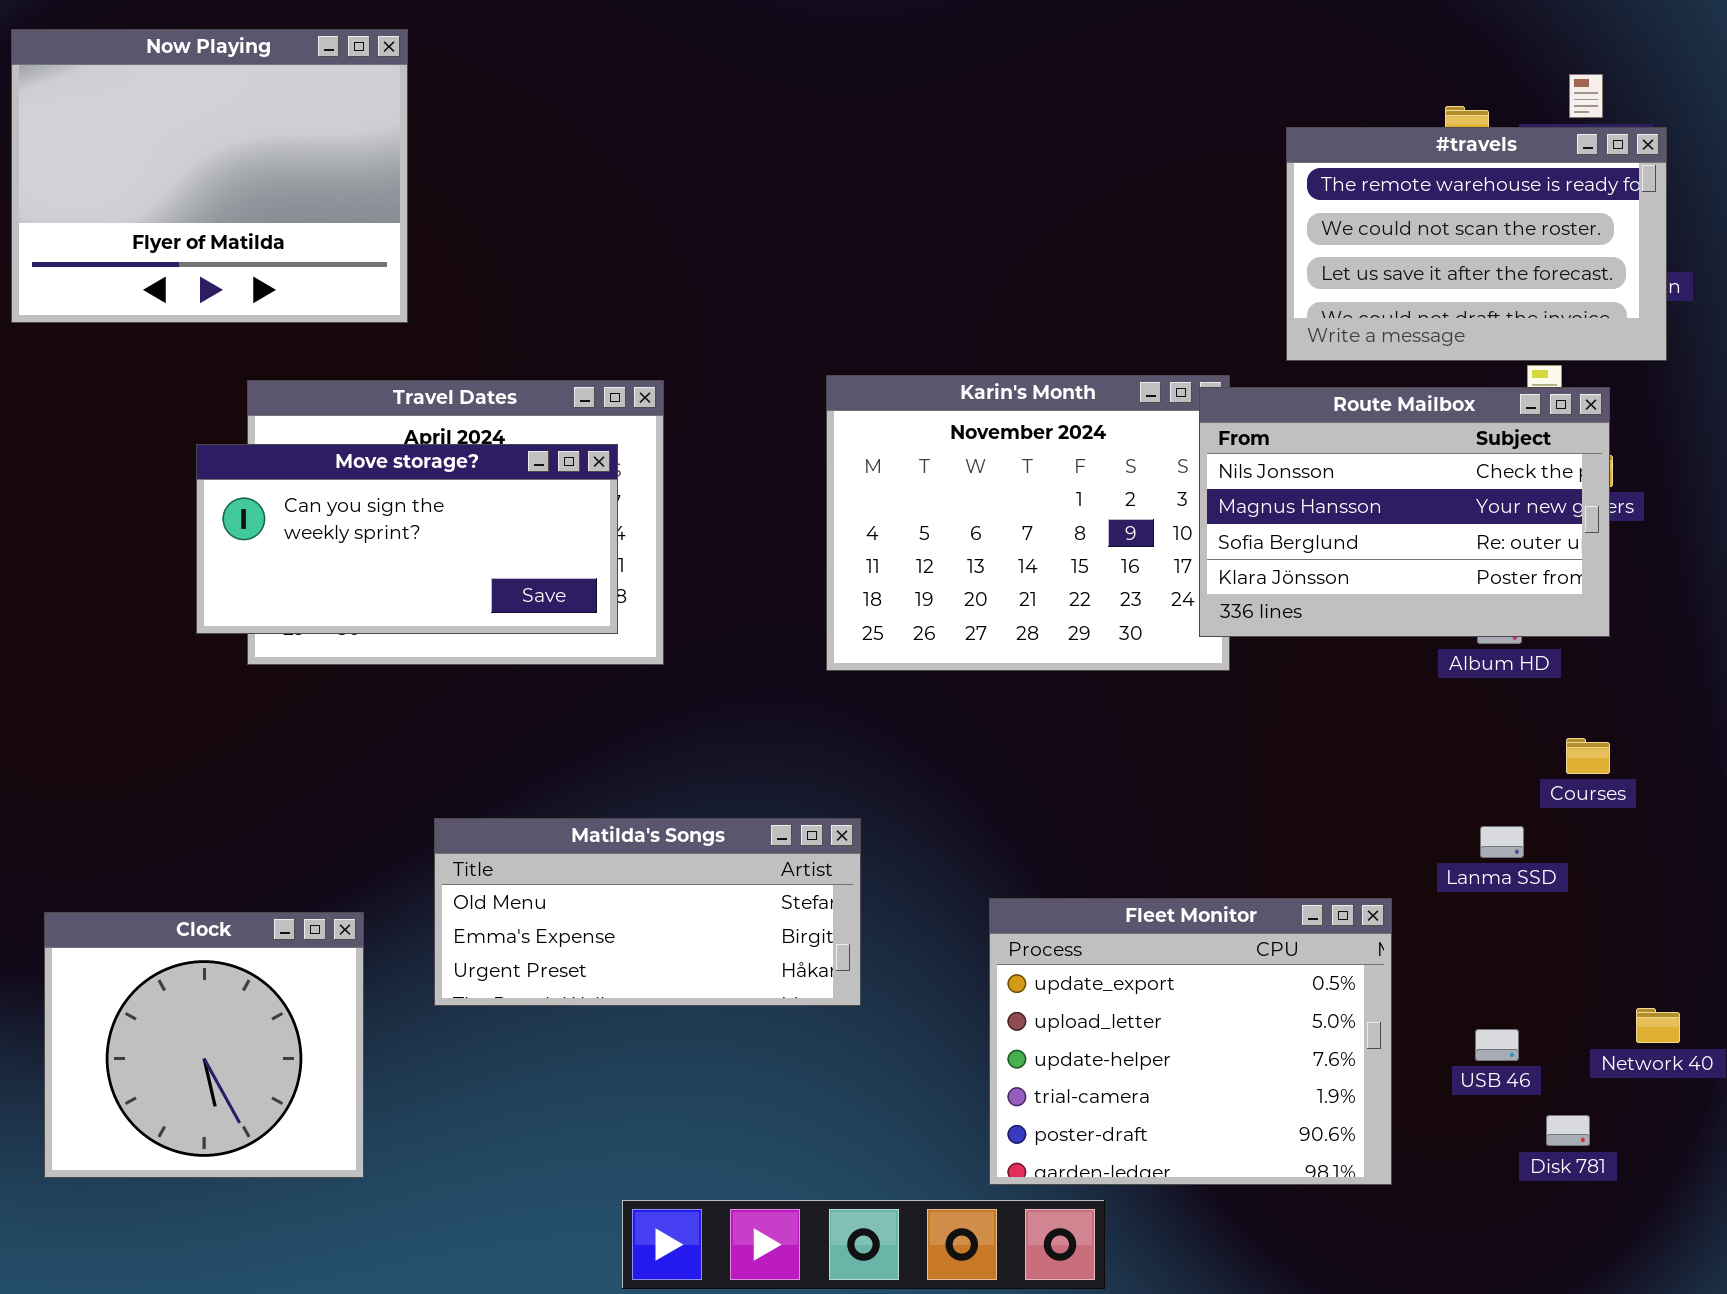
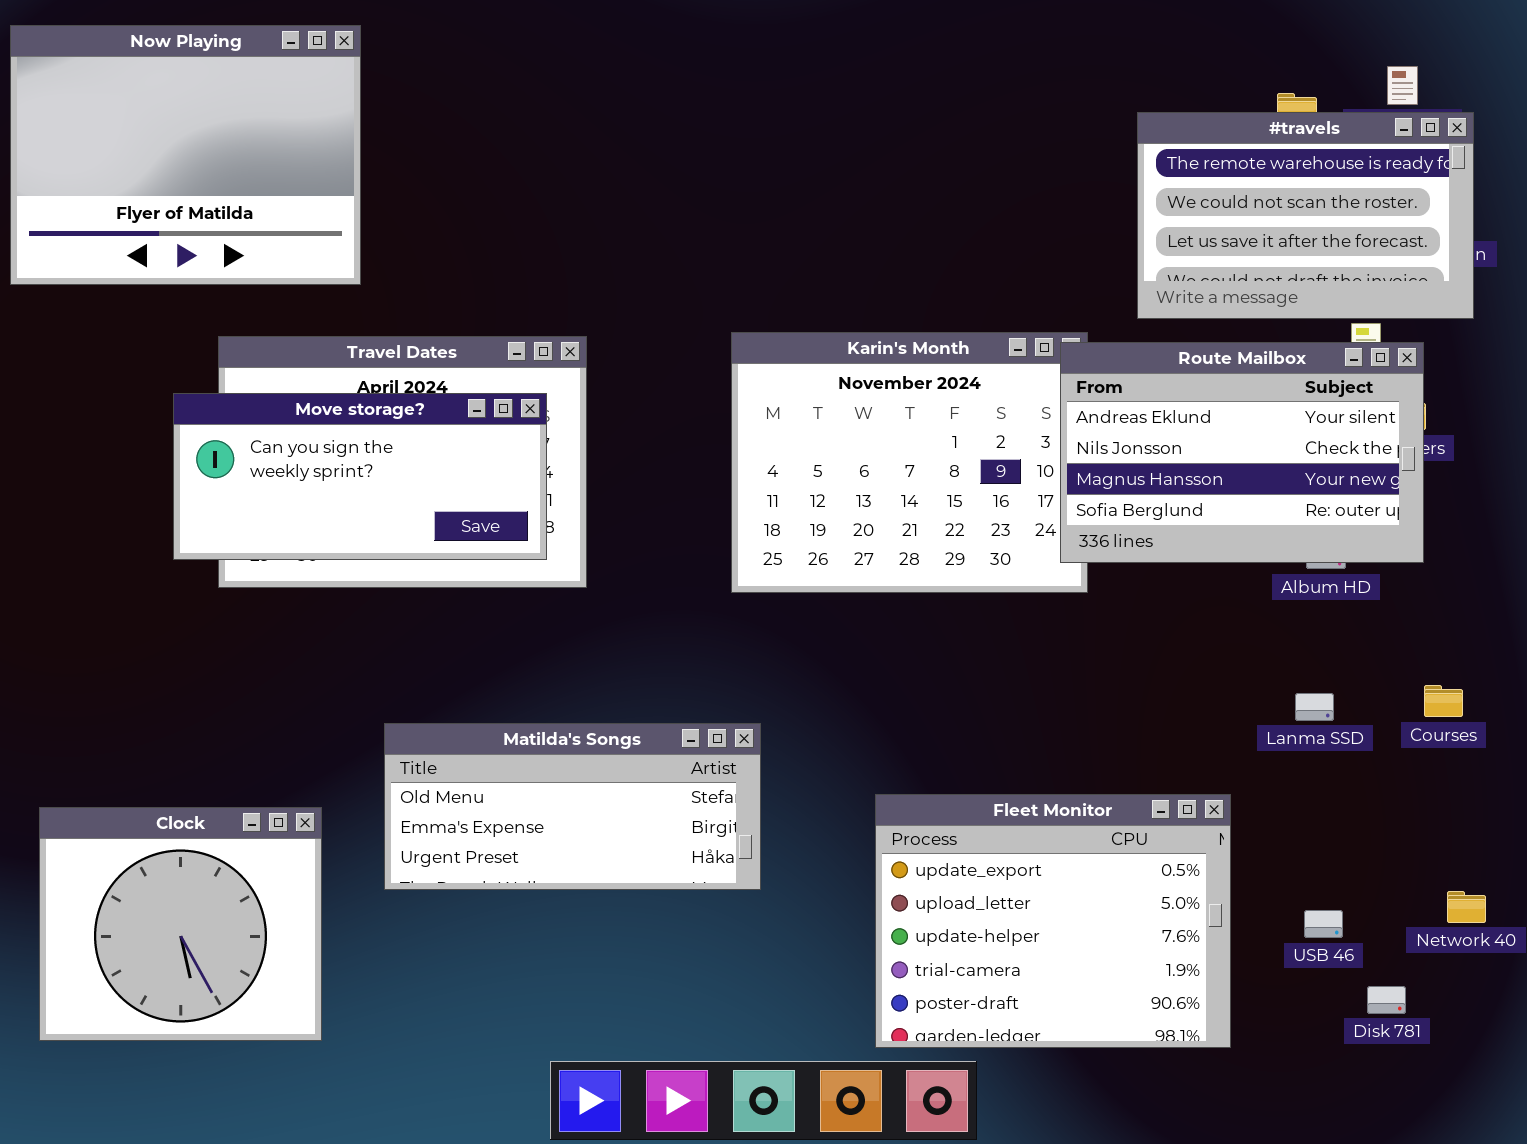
Route Mailbox: [1199,387,1610,637] -> [1060,342,1424,563], scrolled up 1 row
Courses: [1566,738,1610,774] -> [1424,685,1463,717], moved
Lanma SSD: [1480,826,1524,858] -> [1295,693,1334,721], moved

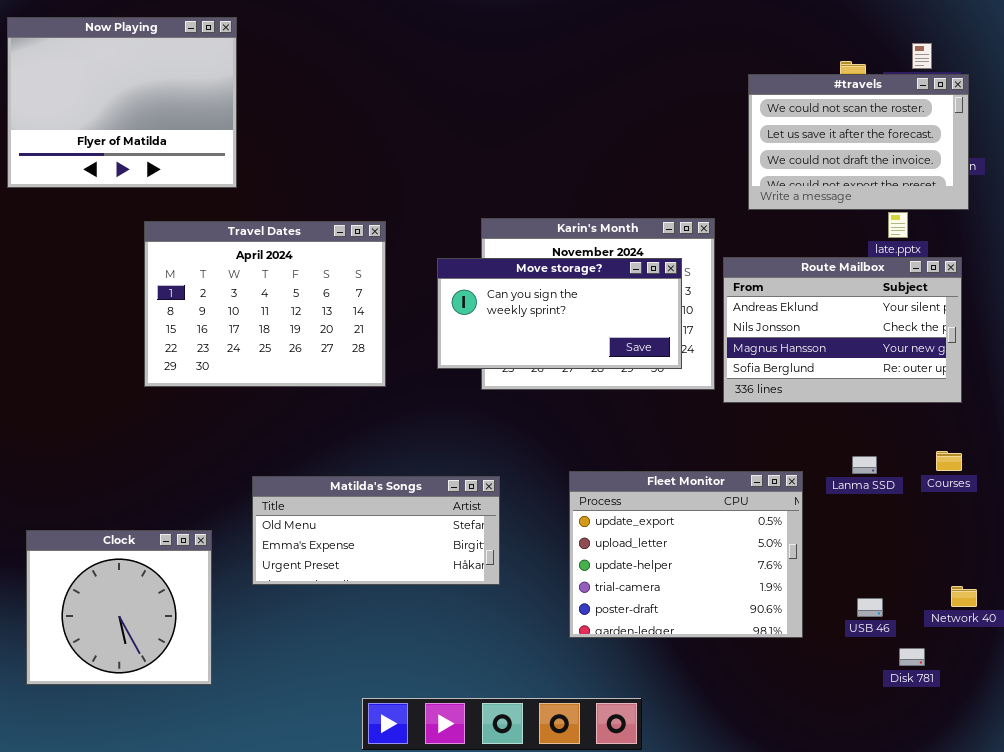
#travels: [1137,112,1474,319] -> [748,74,969,210], scrolled down 1 row
Route Mailbox: [1060,342,1424,563] -> [723,257,962,403], moved
Move storage?: [173,393,547,560] -> [437,258,682,369], moved
Fleet Monitor: [875,794,1231,1048] -> [569,471,803,638], moved

